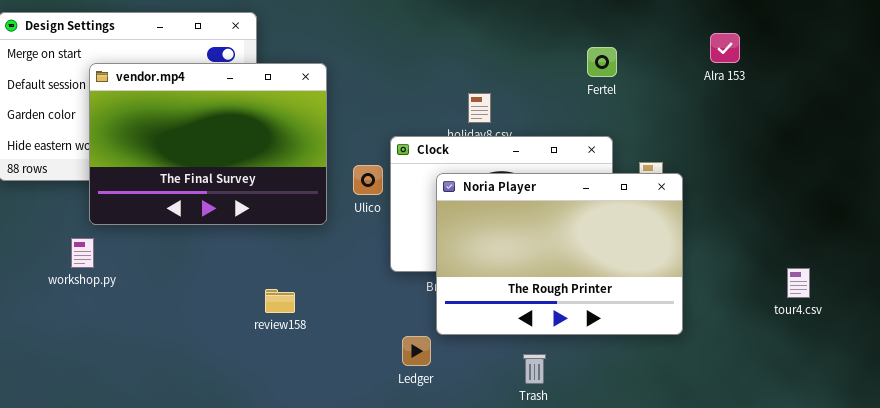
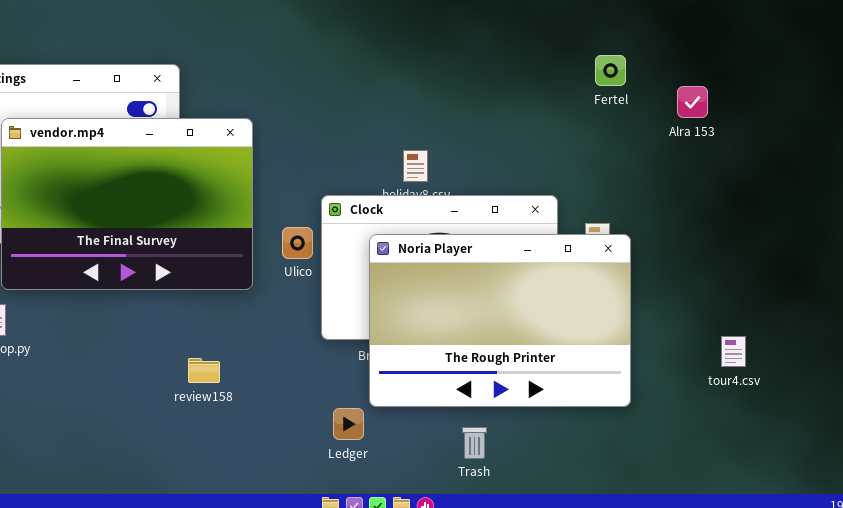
Alra 153: [710,33,740,63] -> [677,86,708,118], moved
Fertel: [587,47,617,77] -> [595,55,626,86], moved
tour4.csv: [787,268,810,298] -> [721,336,746,367], moved

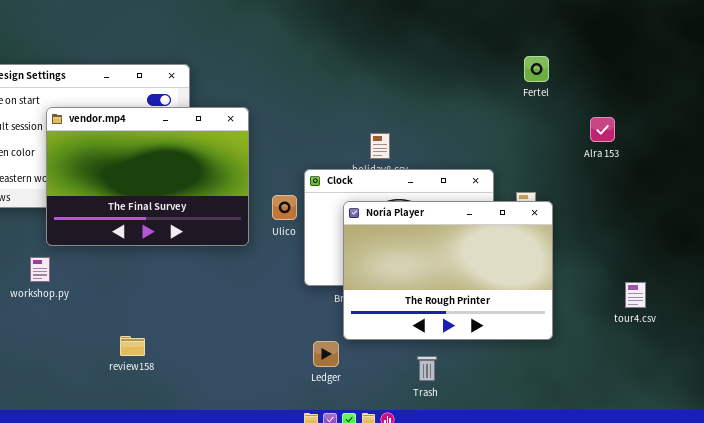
Alra 153: [677,86,708,118] -> [590,117,615,142], moved
review158: [188,358,220,383] -> [120,336,145,356], moved

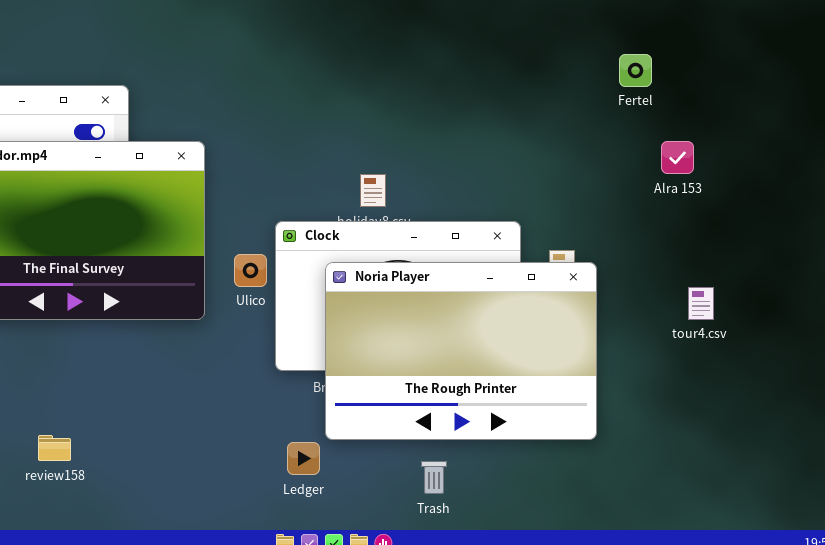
Fertel: [524,56,549,82] -> [619,54,652,87], moved
Alra 153: [590,117,615,142] -> [661,141,694,174], moved
tour4.csv: [625,282,646,308] -> [688,287,714,320], moved

